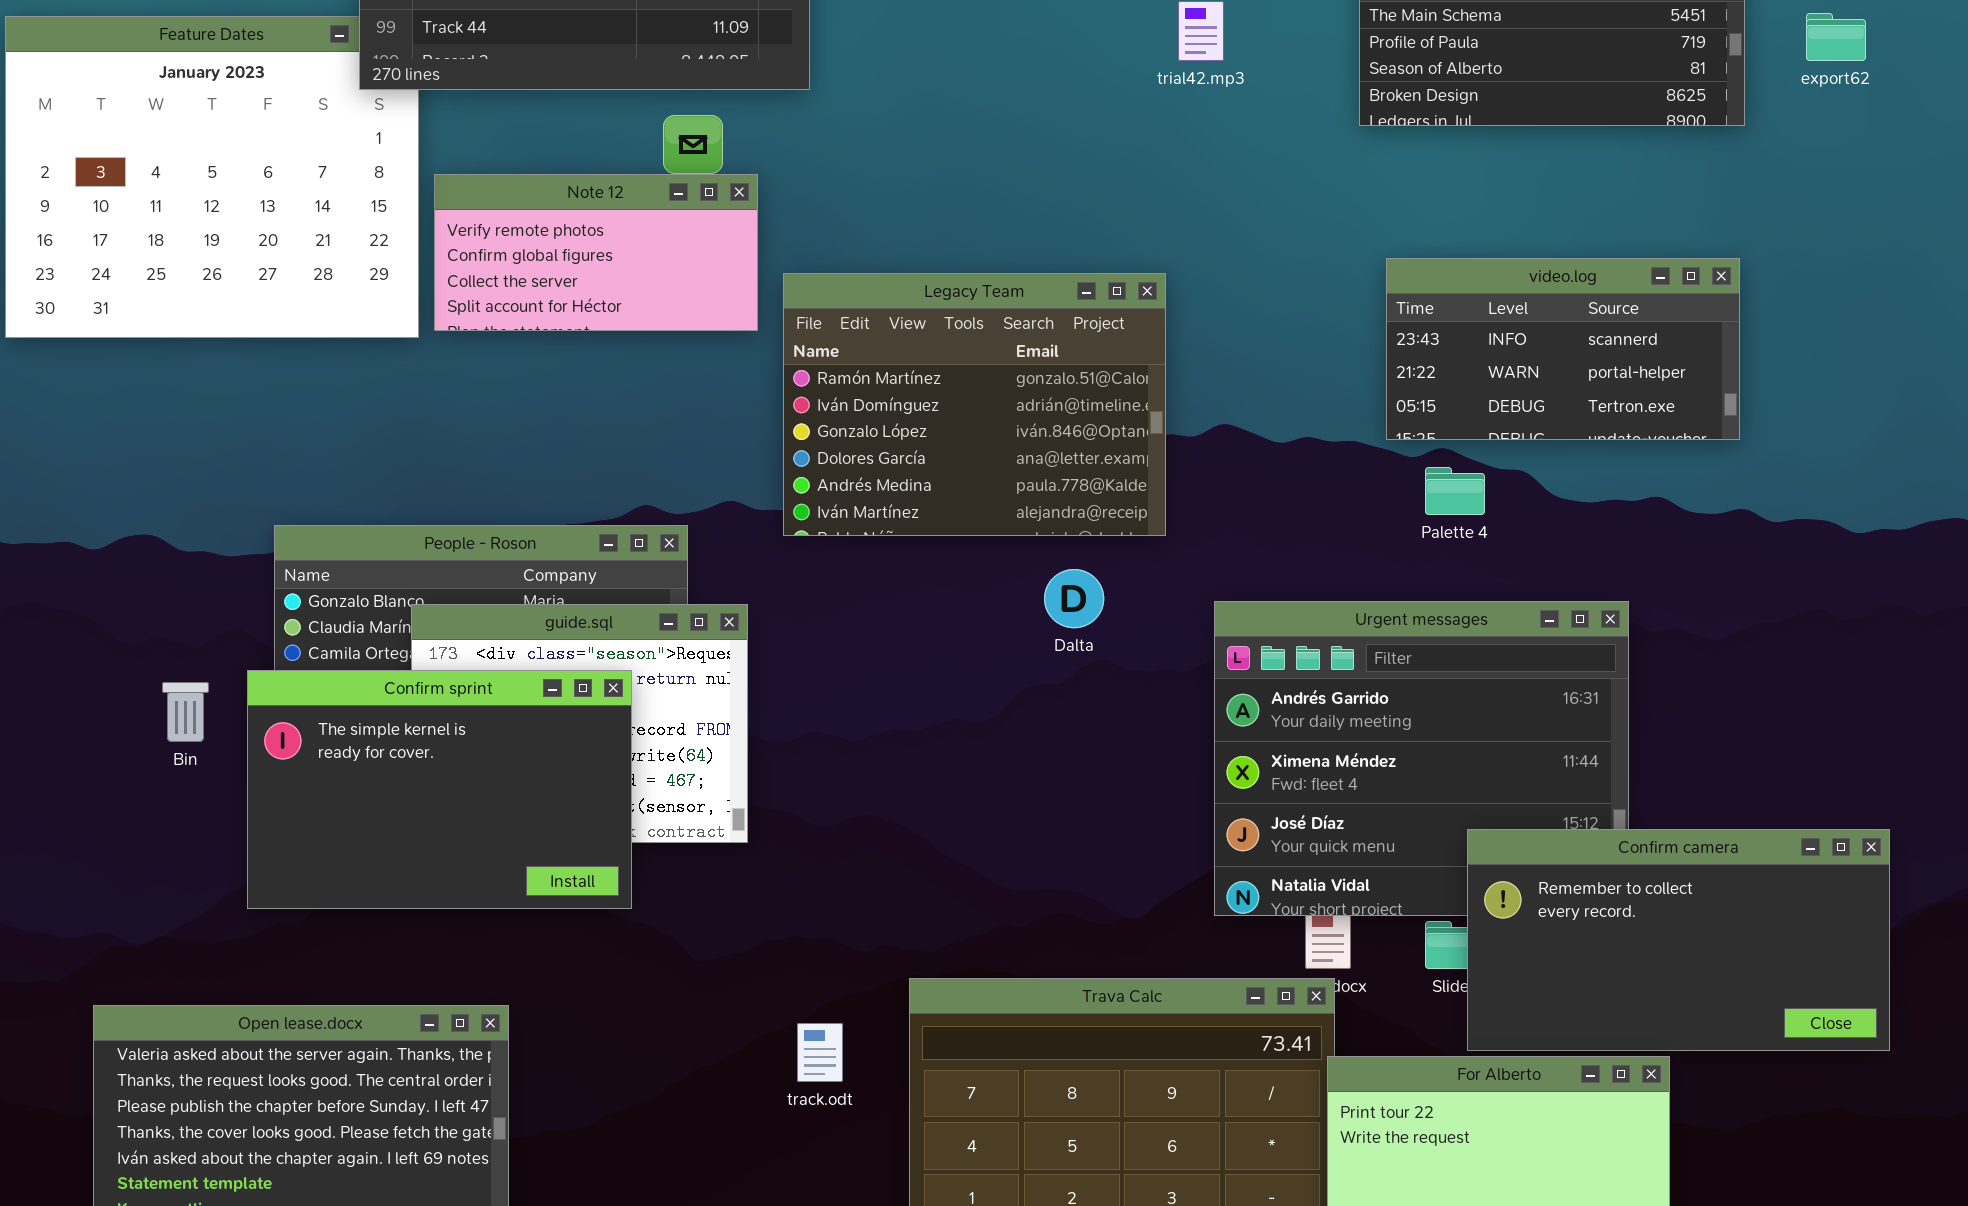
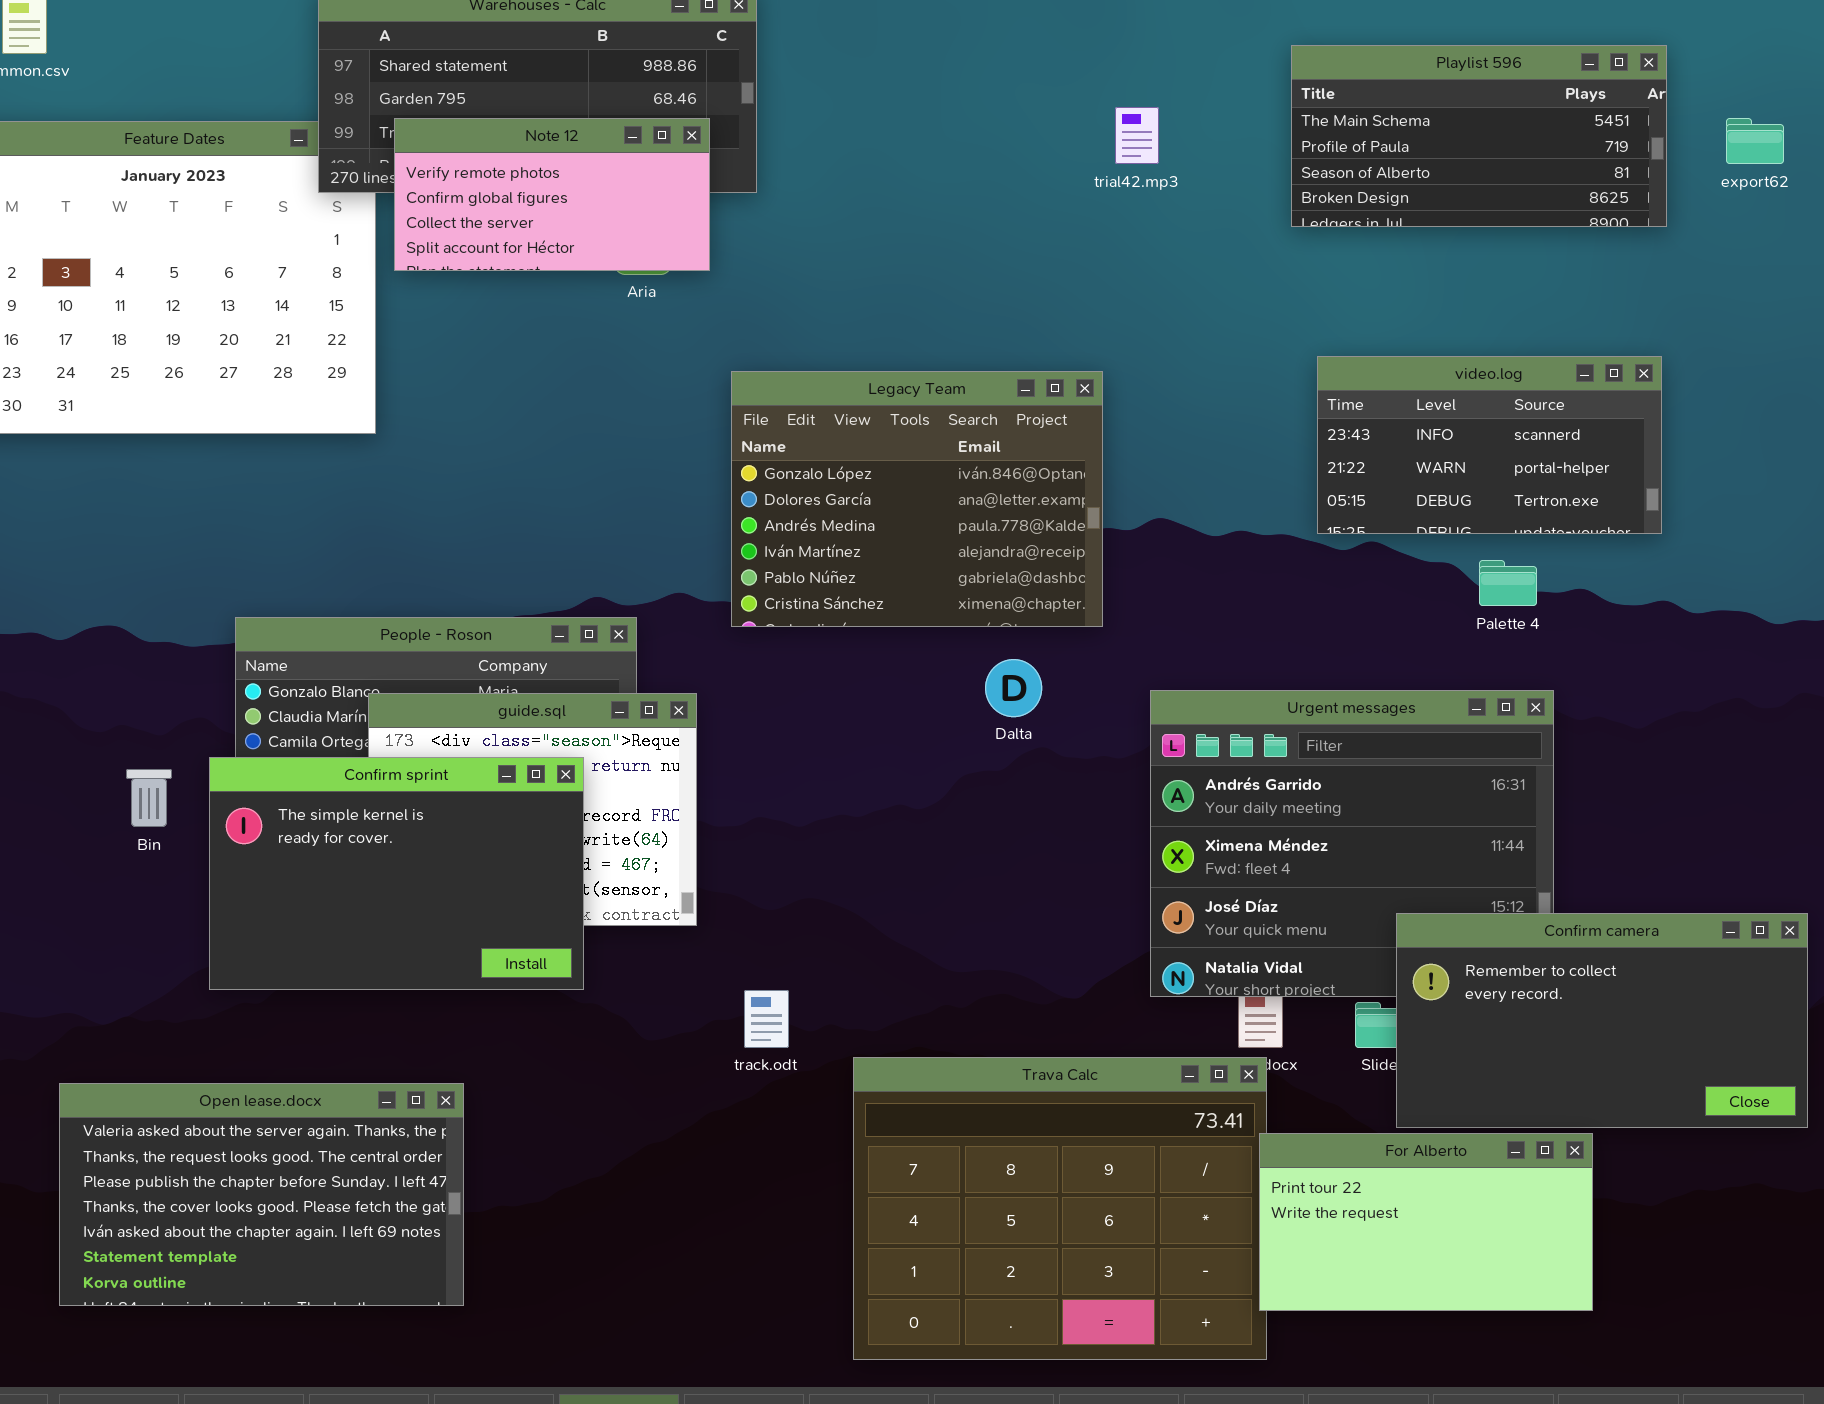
Note 12: [434,174,758,331] -> [394,118,710,271], moved
Legacy Team: [783,273,1166,536] -> [731,371,1103,627], scrolled down 2 rows
Palette 4: [1425,467,1485,515] -> [1479,560,1537,606], moved
track.odt: [797,1023,843,1082] -> [744,990,789,1048], moved

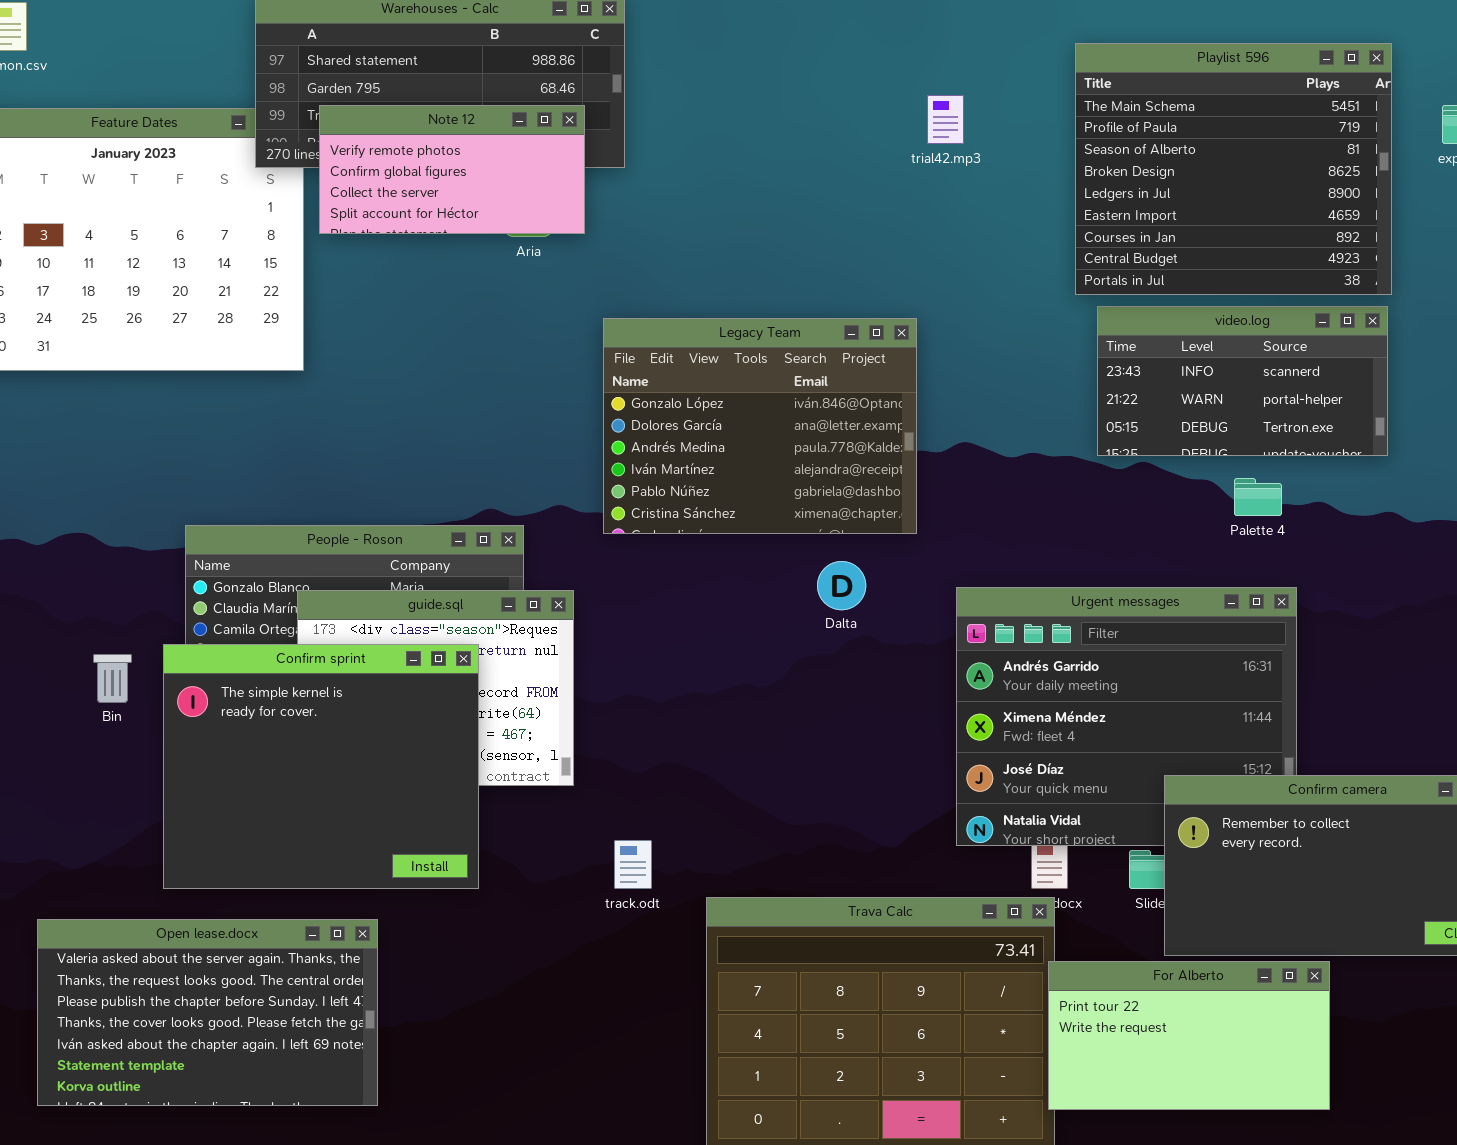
Playlist 596: [1291,45,1667,227] -> [1075,43,1392,295], resized
Confirm sprint: [209,757,584,990] -> [163,644,479,889], resized

